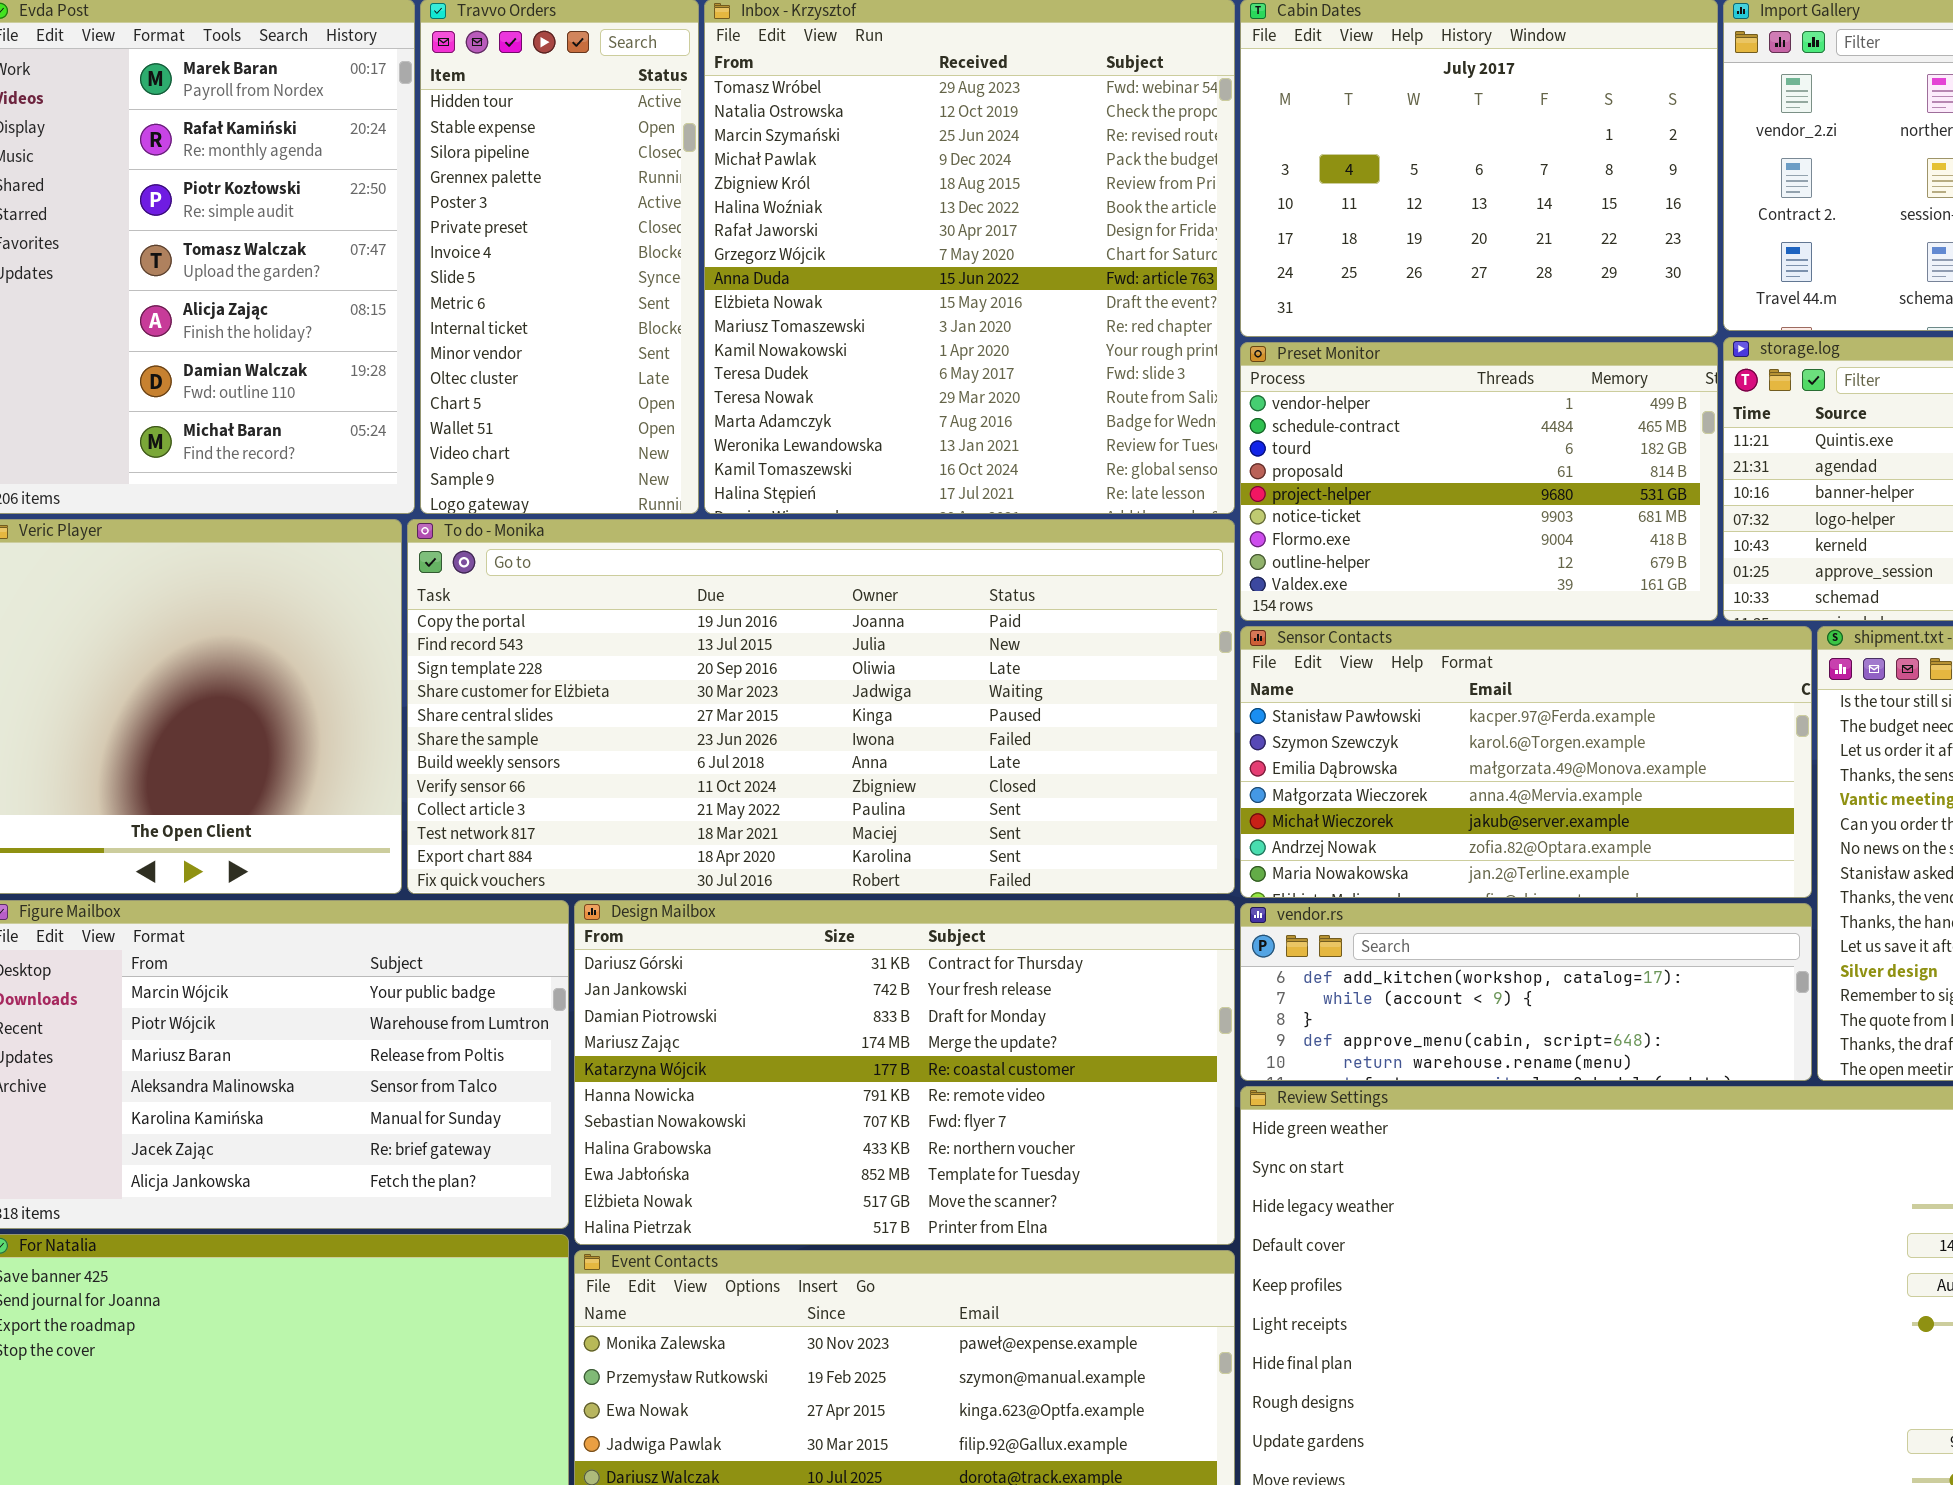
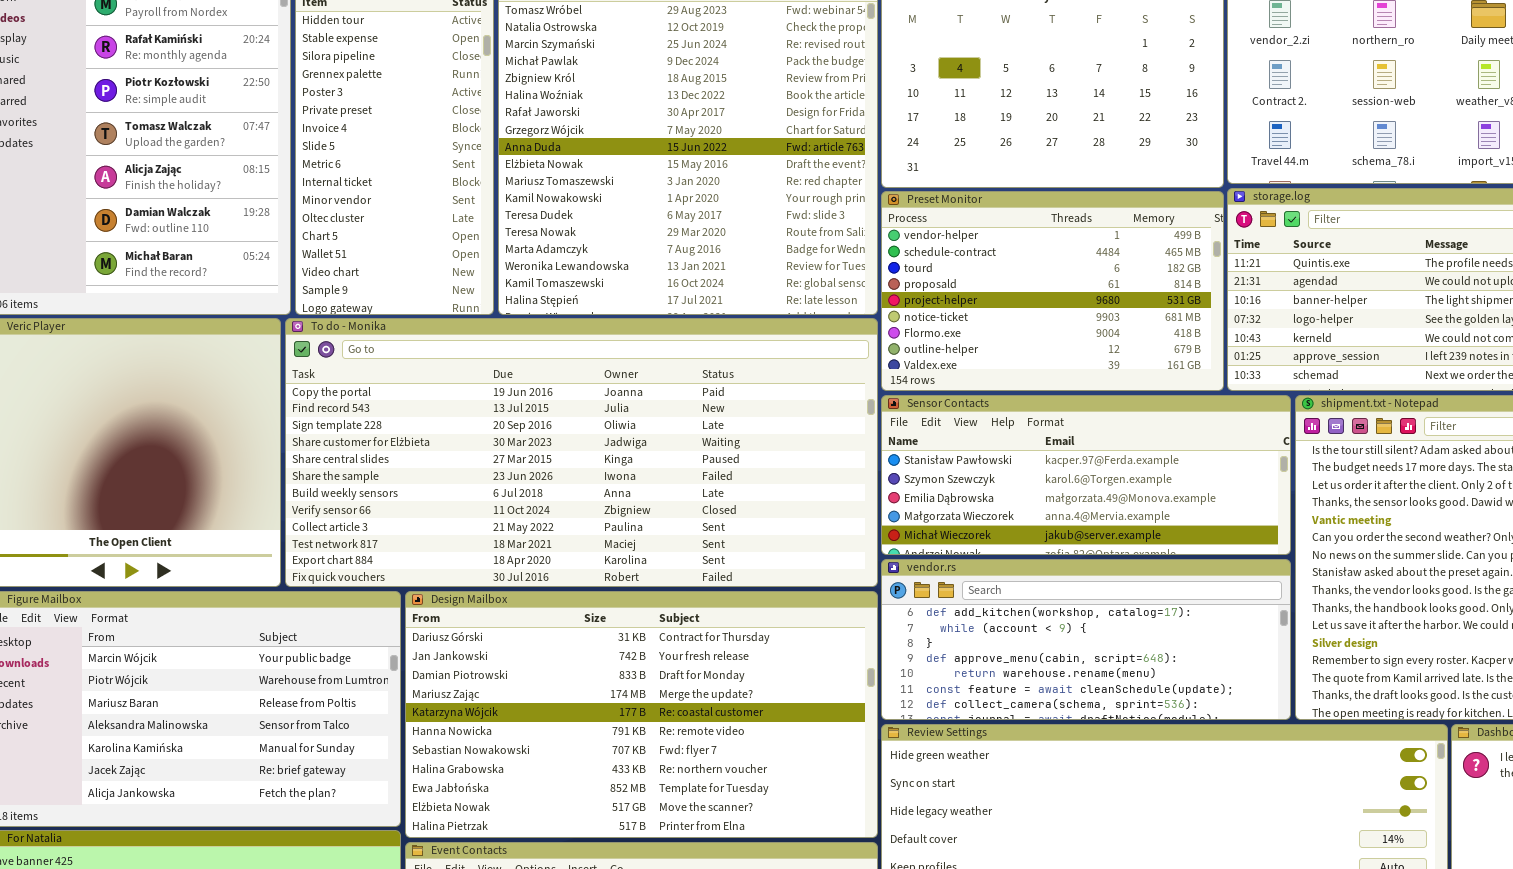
Sensor Contacts: [1240,626,1812,898] -> [881,395,1291,555], resized
vendor.rs: [1240,903,1812,1081] -> [881,559,1291,720], resized

